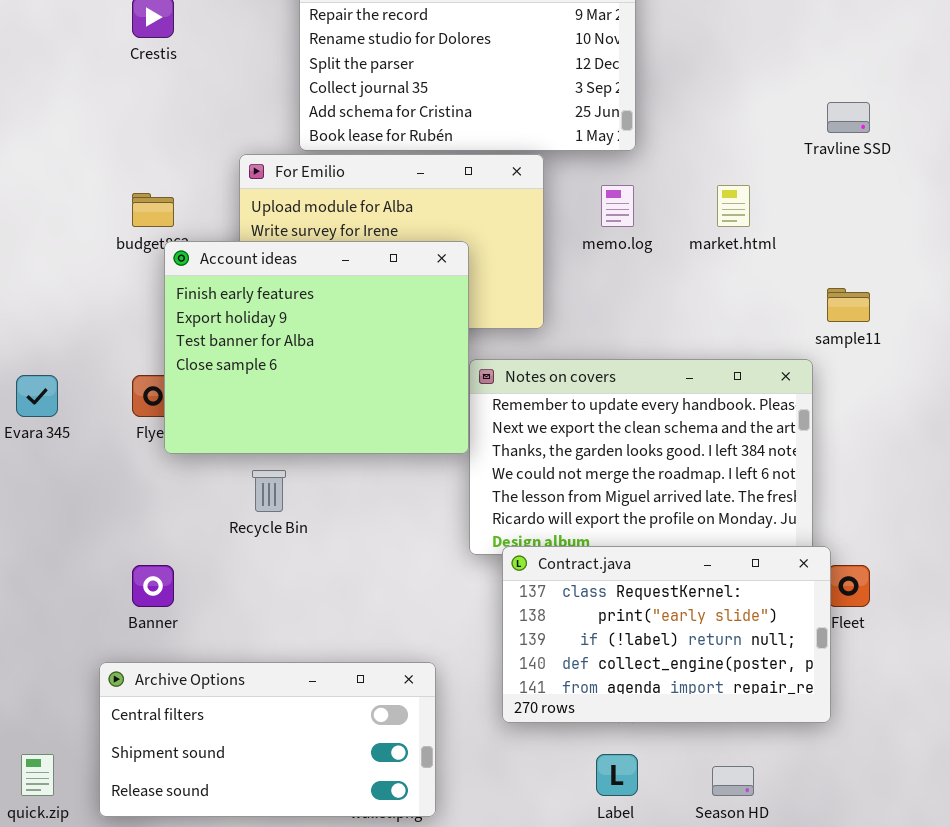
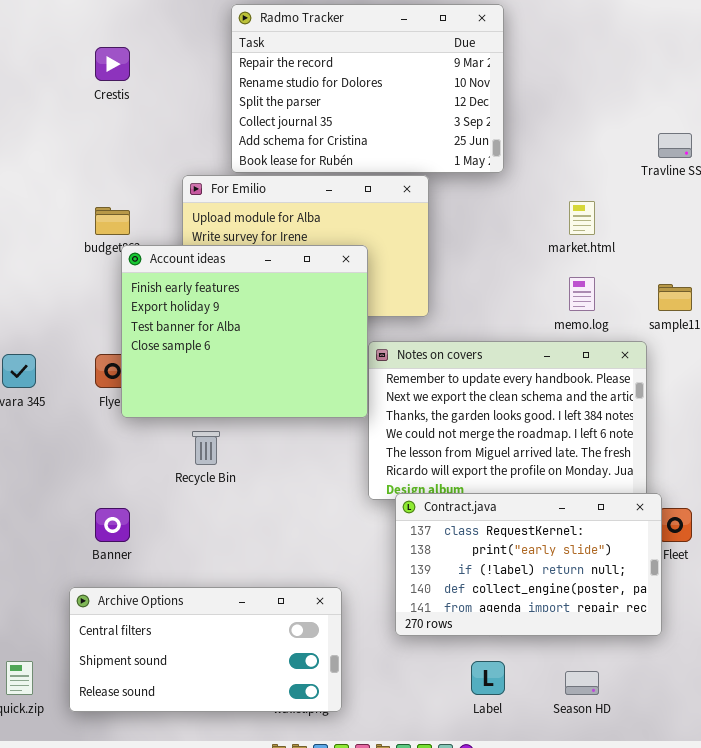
memo.log: [601,185,634,227] -> [569,277,595,311], moved

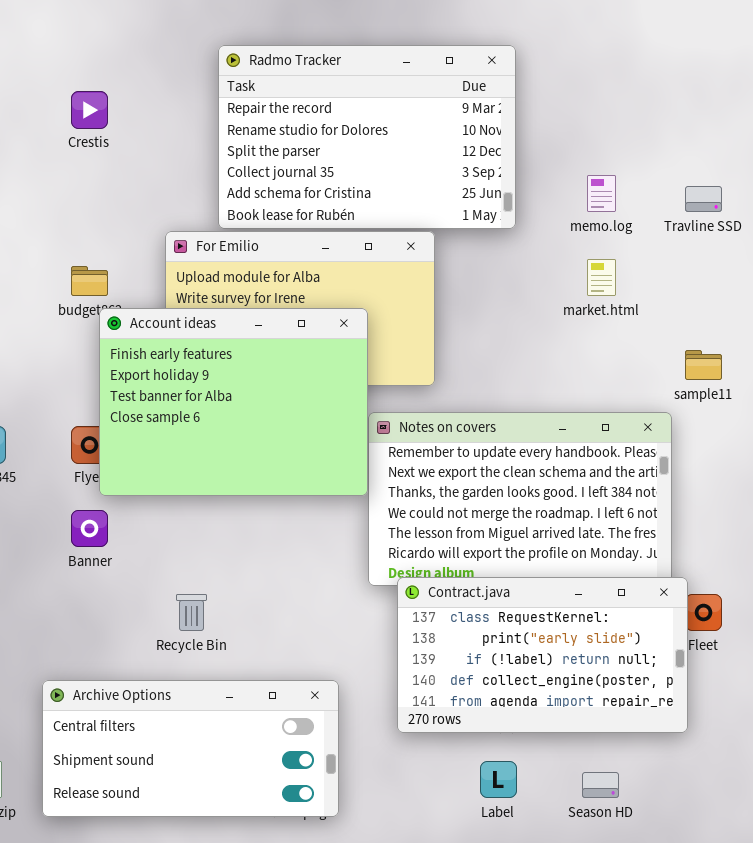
memo.log: [569,277,595,311] -> [587,175,616,212], moved
Recycle Bin: [192,431,220,465] -> [176,594,207,631], moved
Banner: [95,508,130,542] -> [71,510,108,547], moved

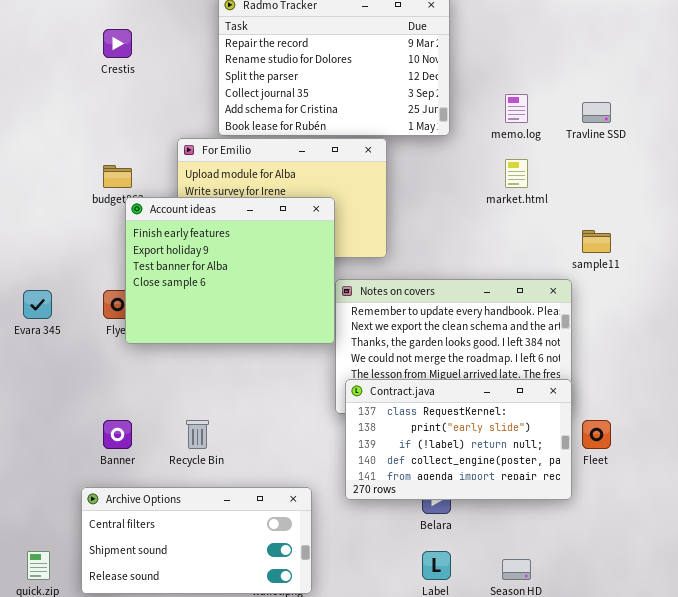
Banner: [71,510,108,547] -> [103,420,132,449], moved
Contract.java: [397,577,688,733] -> [345,379,572,500], moved

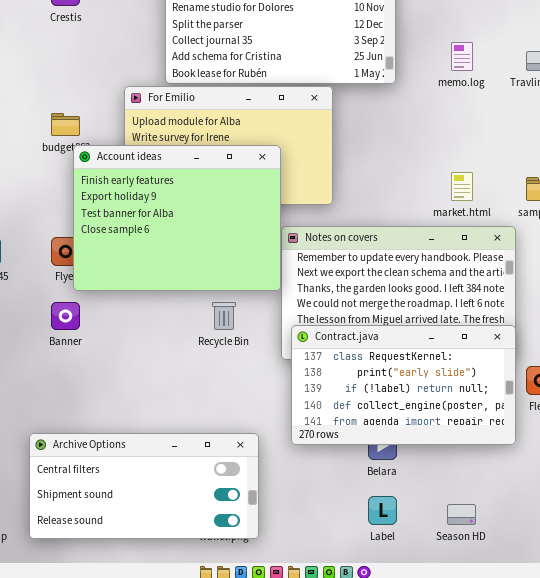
market.html: [505,159,528,188] -> [451,172,473,201], moved
Banner: [103,420,132,449] -> [51,302,80,330], moved
Recycle Bin: [186,420,209,449] -> [212,302,236,330], moved

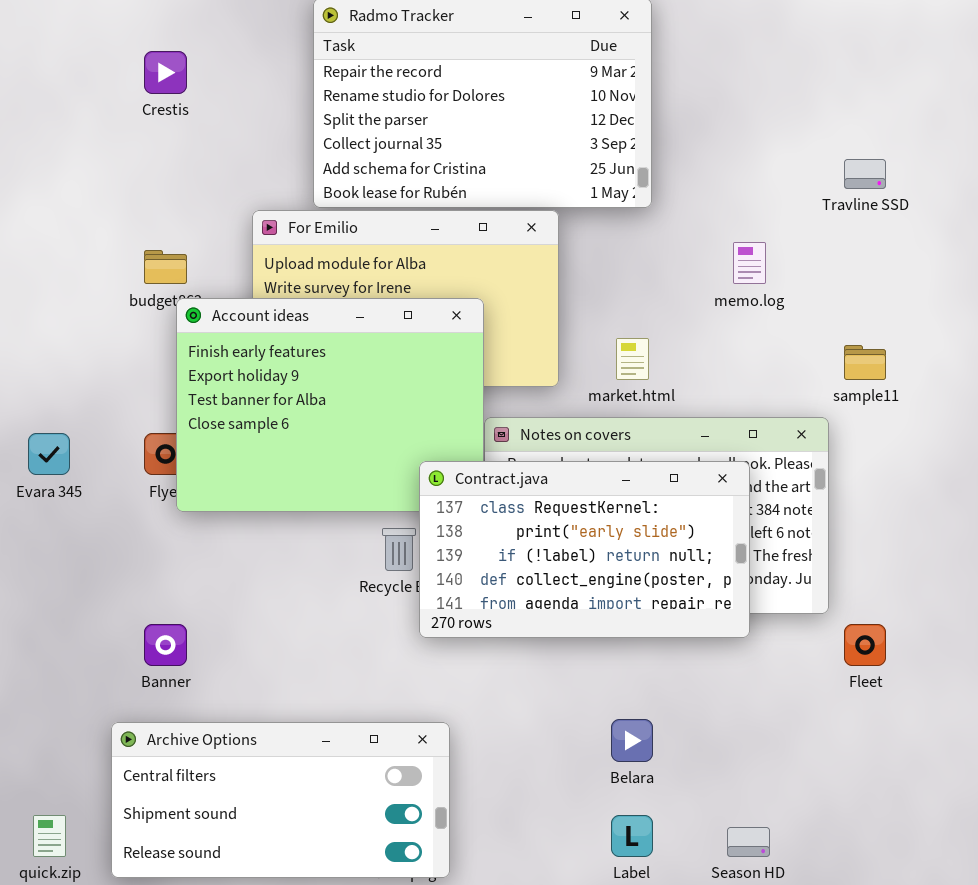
memo.log: [451,42,473,71] -> [733,242,766,284], moved
market.html: [451,172,473,201] -> [616,338,649,380], moved
Banner: [51,302,80,330] -> [144,624,187,666], moved
Contract.java: [291,325,516,445] -> [419,461,750,638], moved

